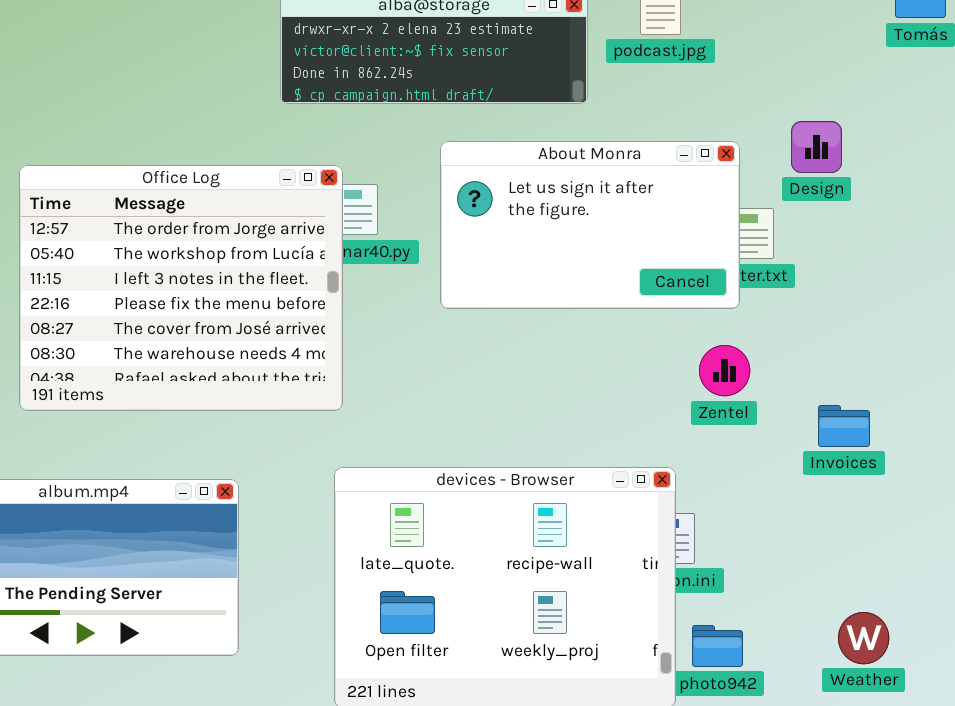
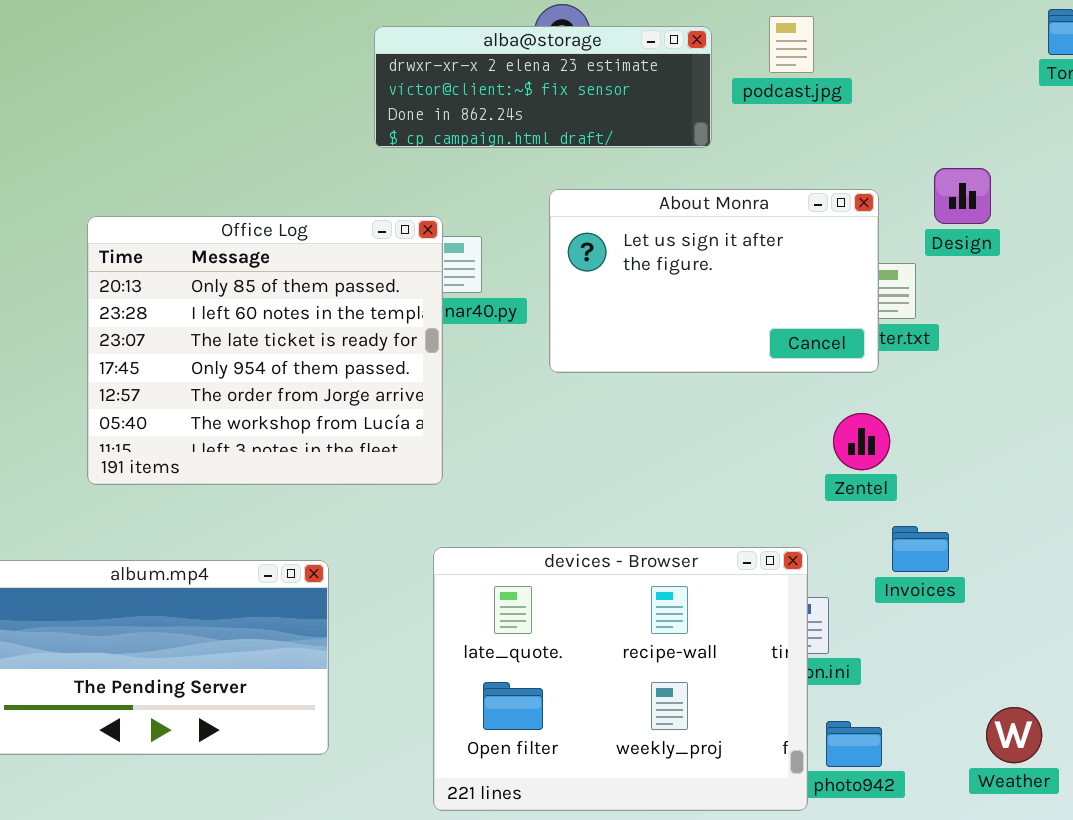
Office Log: [19,165,343,411] -> [87,216,443,485], scrolled up 4 rows
Invoices: [818,405,870,447] -> [892,526,949,572], moved

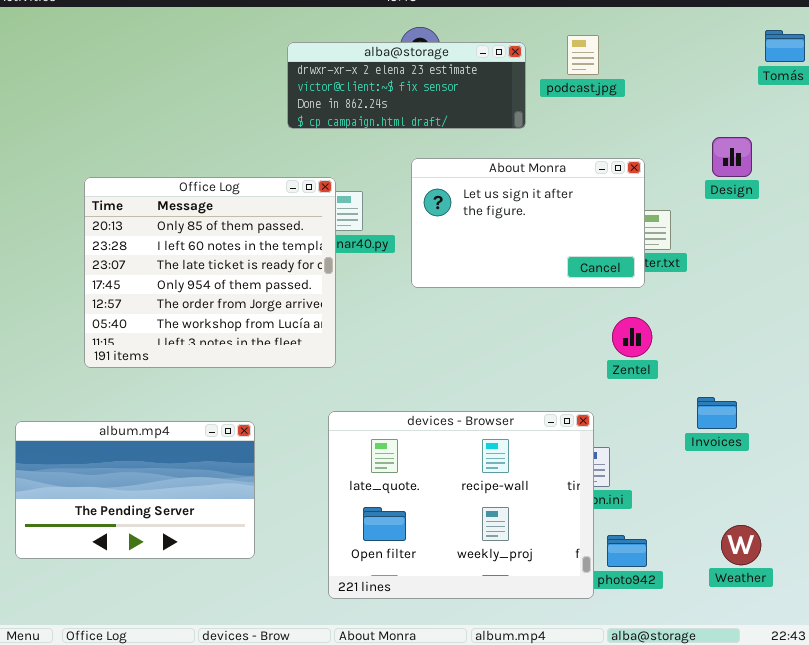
Design: [934,168,991,224] -> [712,137,752,177], moved
Invoices: [892,526,949,572] -> [697,397,737,429], moved

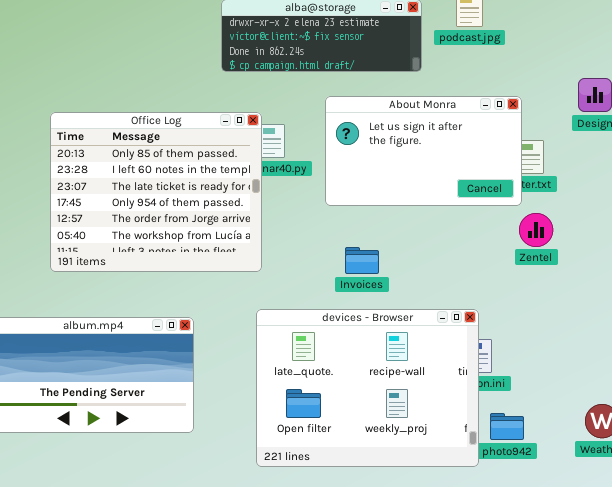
Zentel: [612,317,652,357] -> [519,213,553,247], moved
Invoices: [697,397,737,429] -> [345,247,379,274], moved

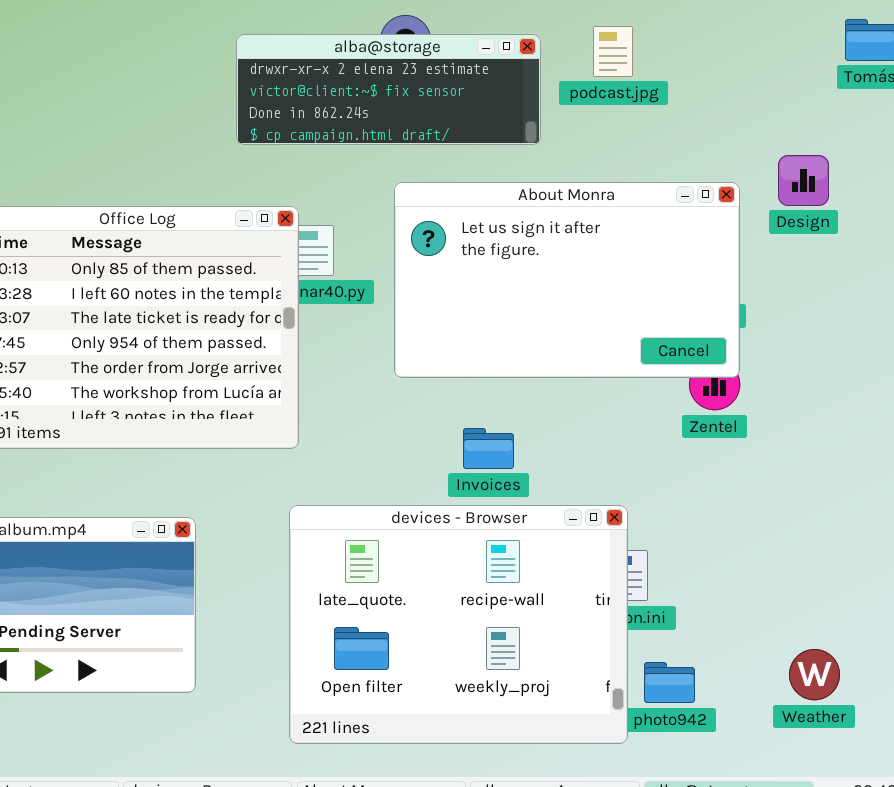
About Monra: [325,96,522,206] -> [394,182,740,378], resized
Invoices: [345,247,379,274] -> [463,428,514,469], moved

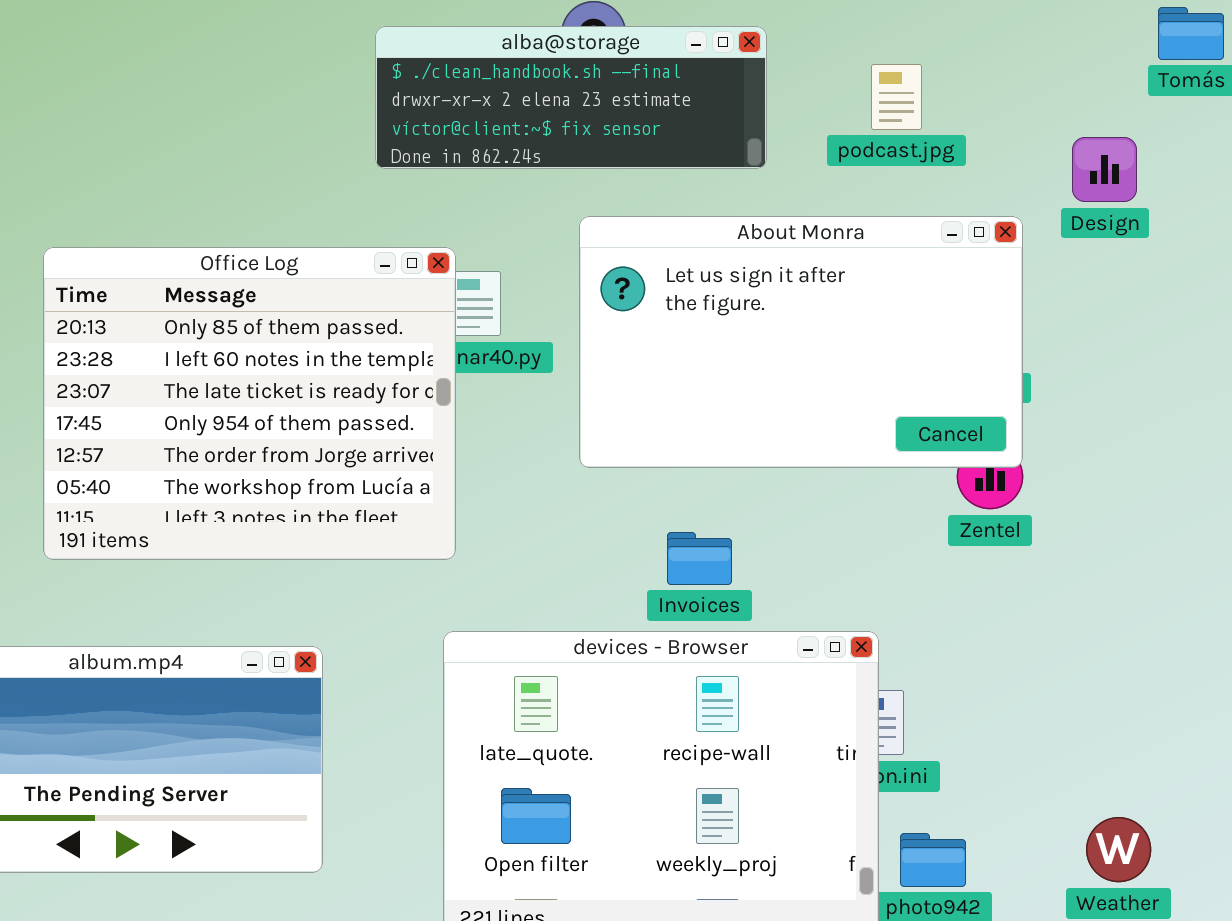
podcast.jpg: [593,26,633,77] -> [871,64,922,130], moved
alba@storage: [236,34,541,145] -> [375,26,767,169], scrolled up 1 row
Design: [778,155,829,206] -> [1072,137,1137,202], moved

